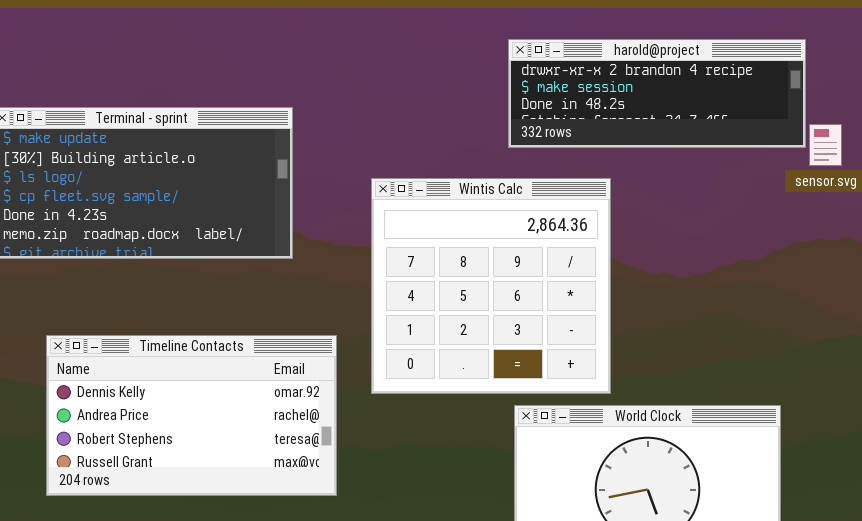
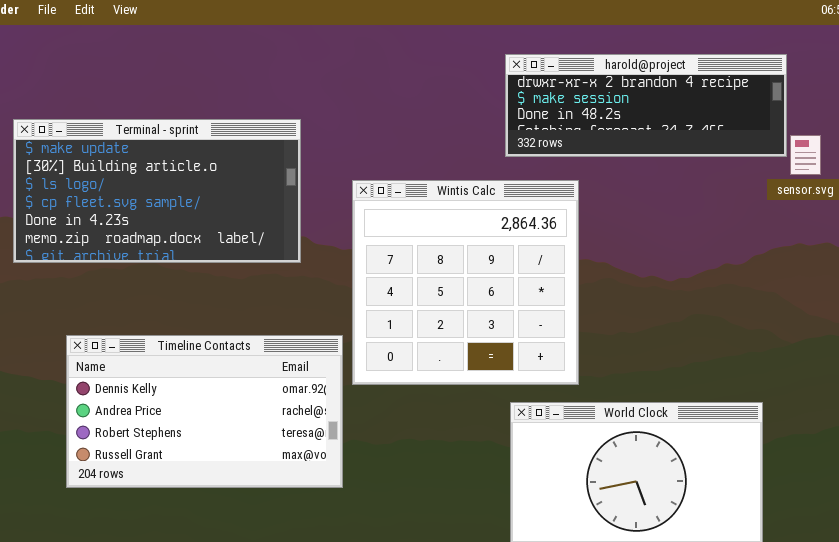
Wintis Calc: [371,178,611,394] -> [352,180,579,385], moved

